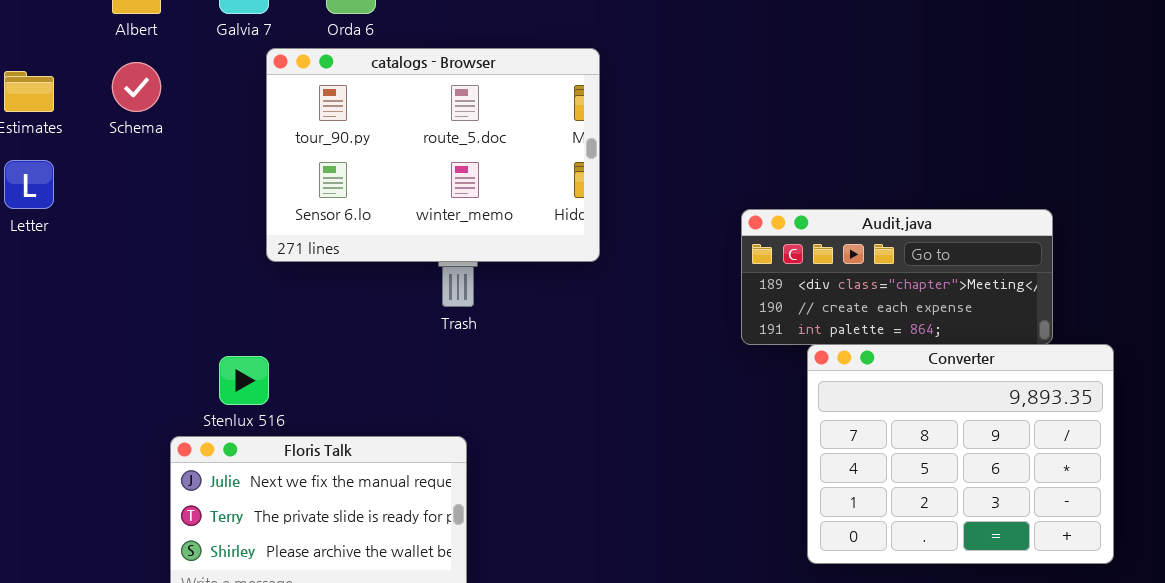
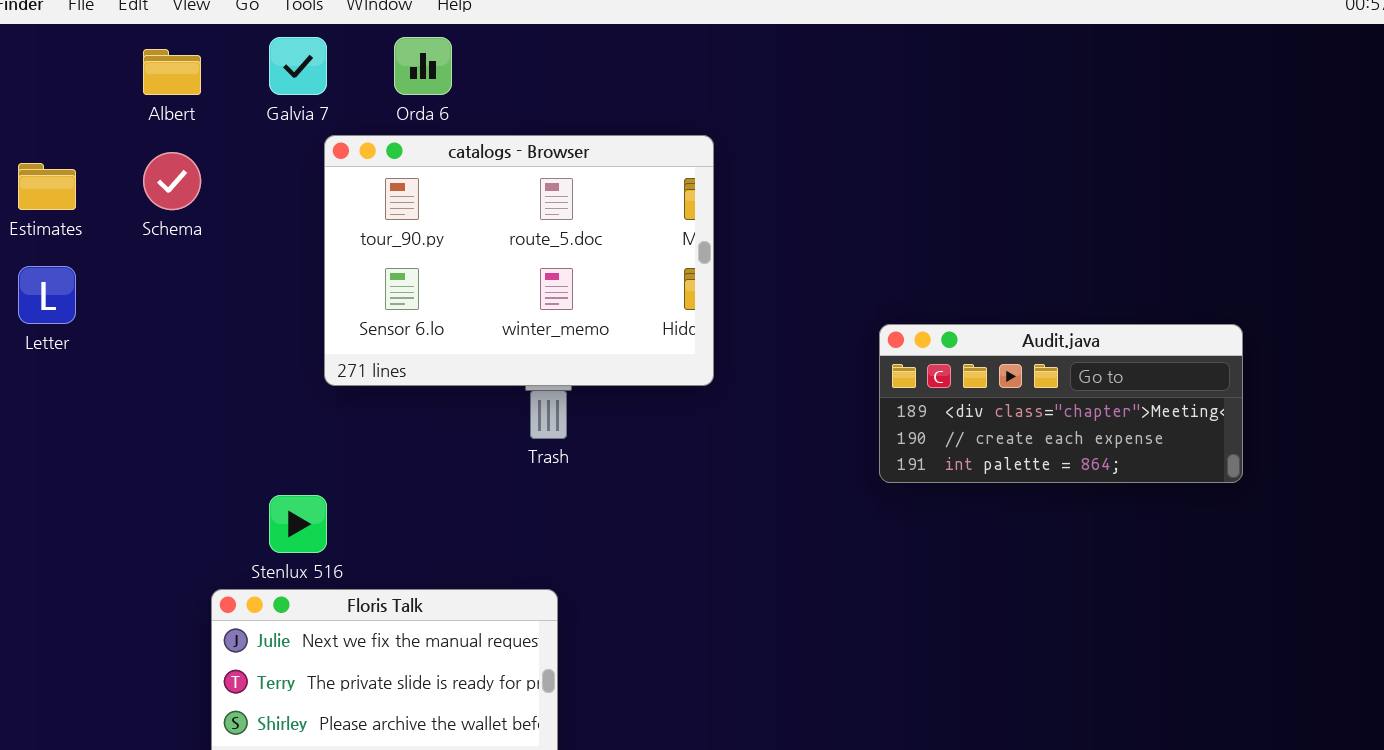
Converter: [807,344,1114,564] -> none, closed

